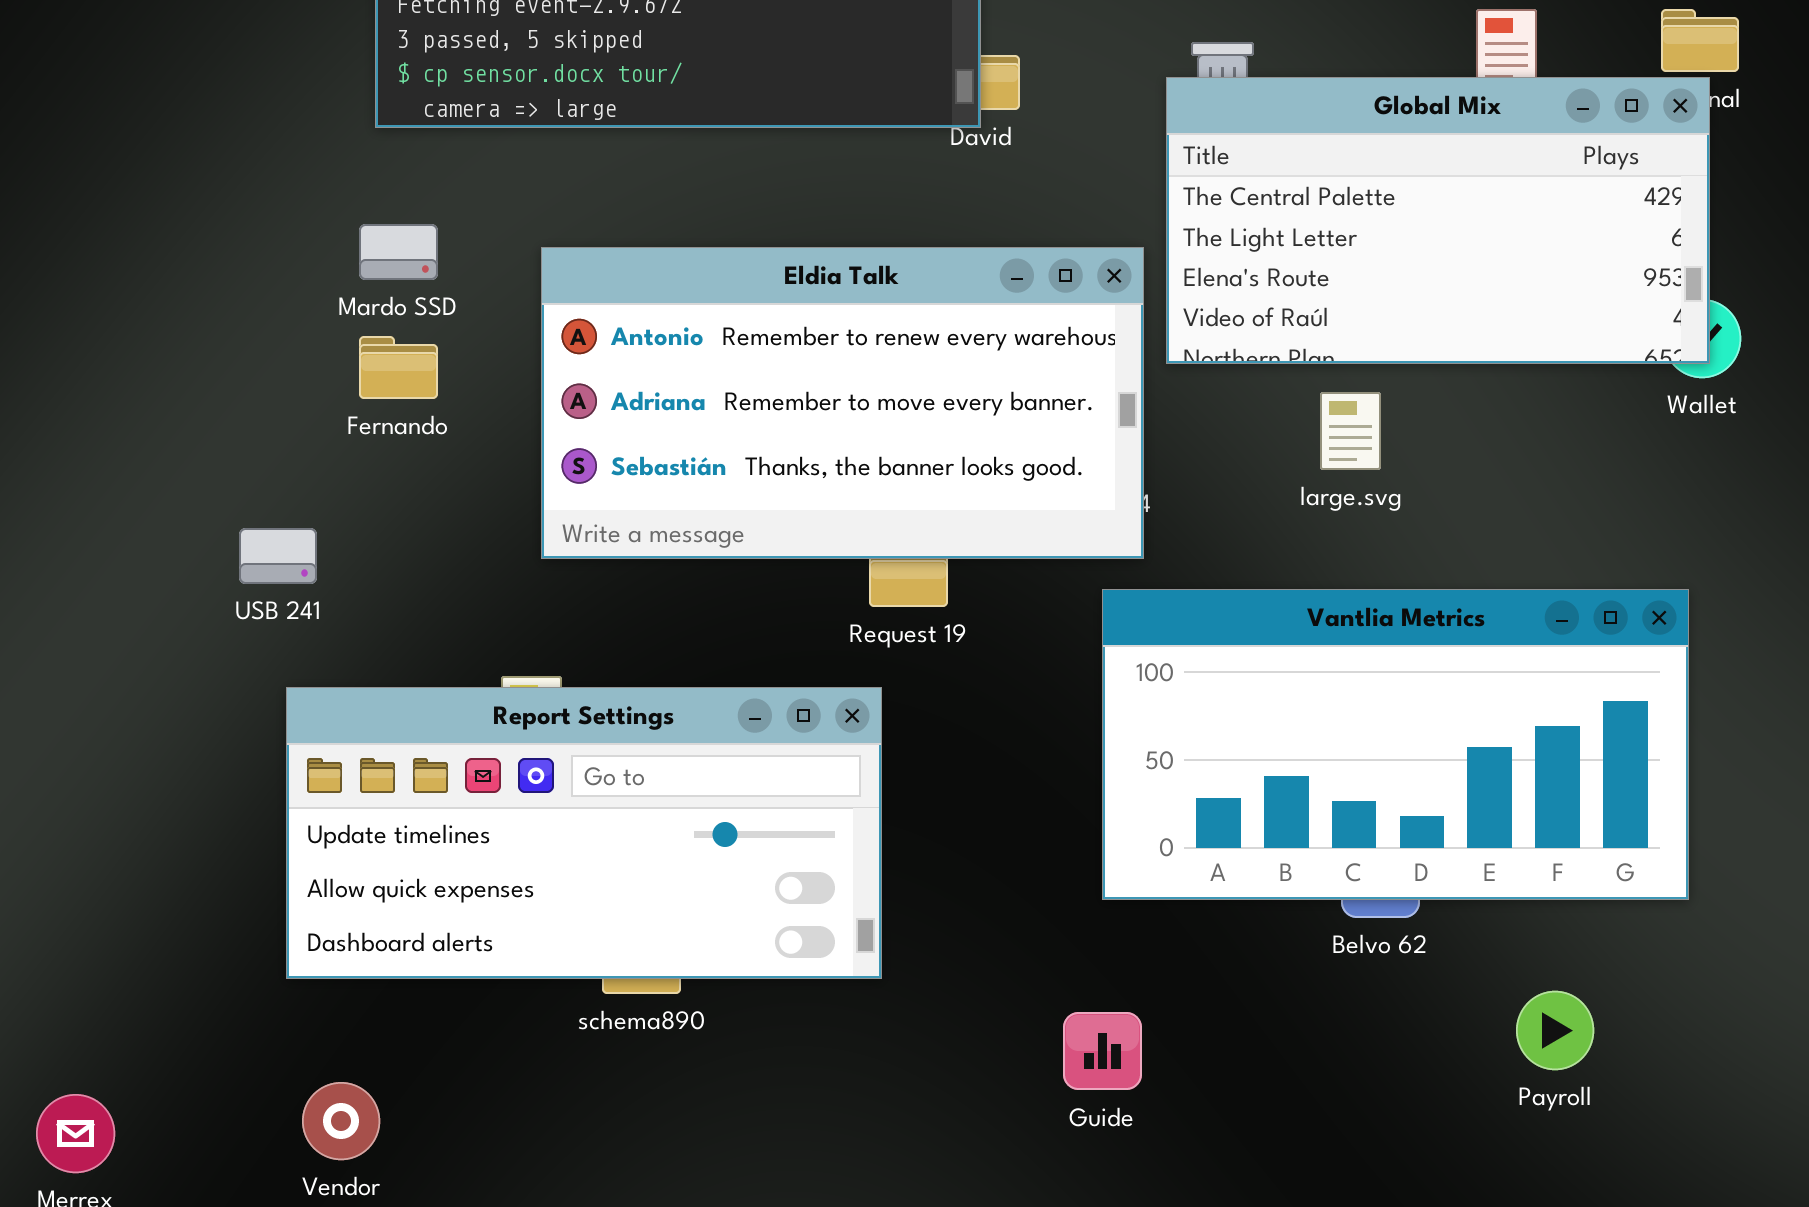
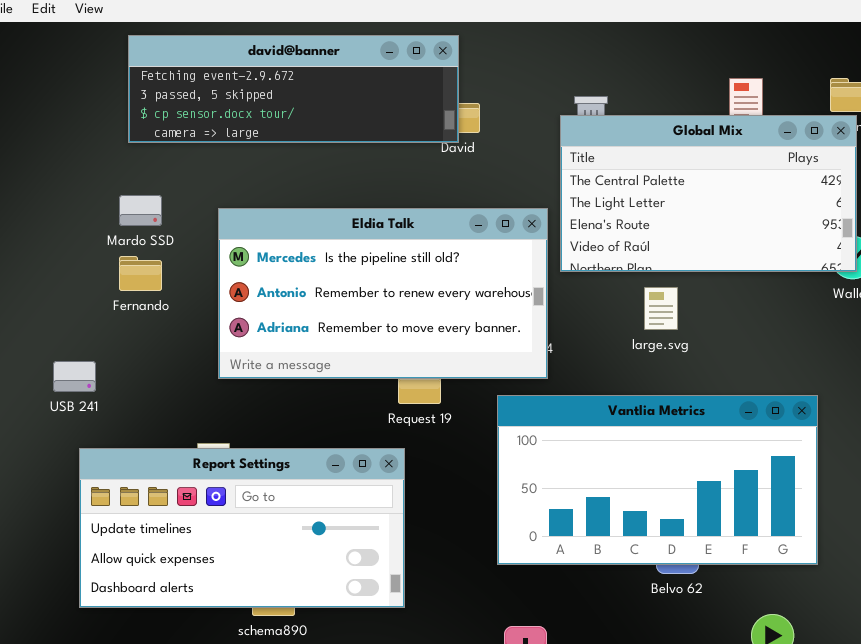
Eldia Talk: [541,247,1144,559] -> [218,208,548,379], scrolled up 1 row
Vantlia Metrics: [1102,589,1689,900] -> [497,395,818,565], moved

